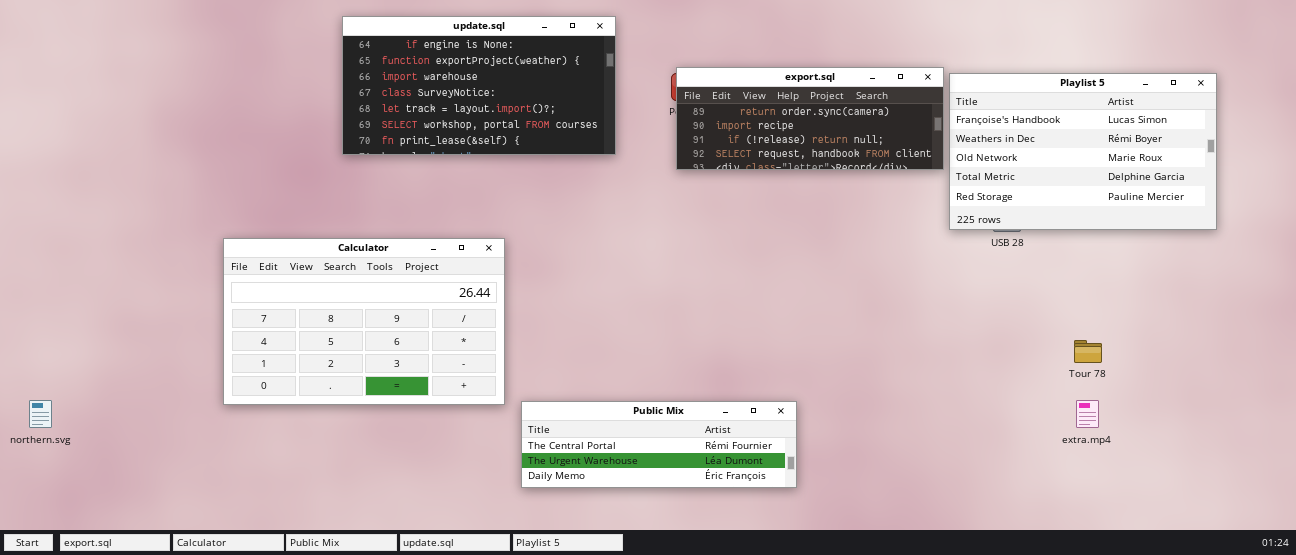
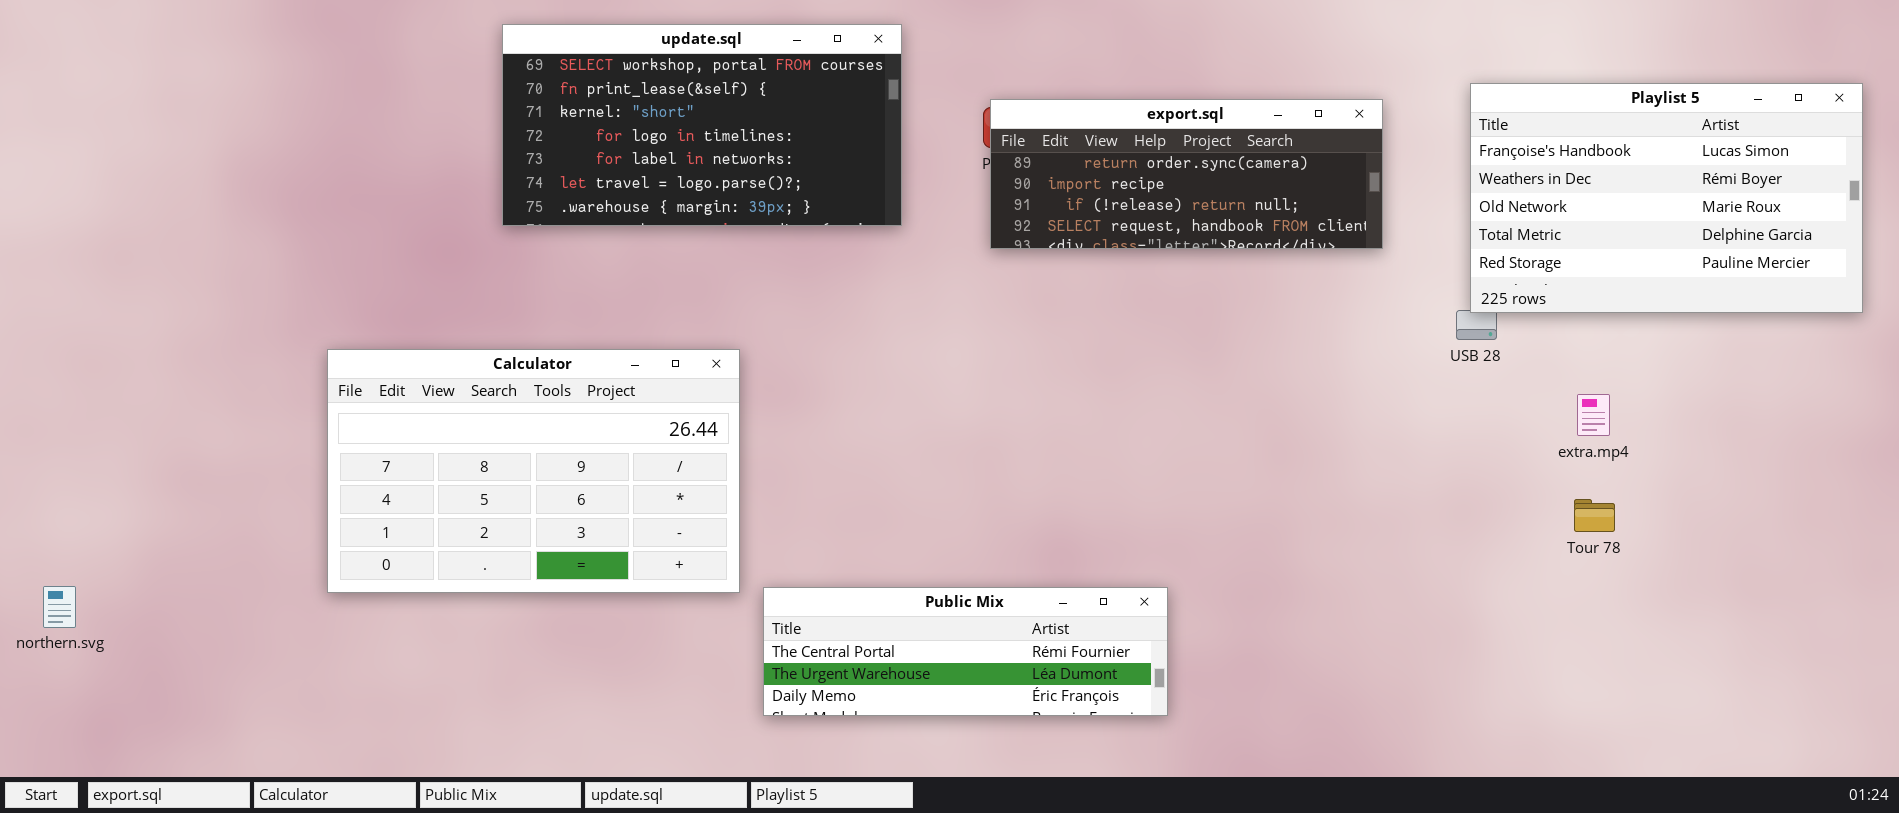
update.sql: [342,16,616,155] -> [502,24,902,226], scrolled down 5 rows
Playlist 5: [949,73,1217,230] -> [1470,83,1863,313], moved
extra.mp4: [1076,400,1099,428] -> [1577,394,1610,436], moved

